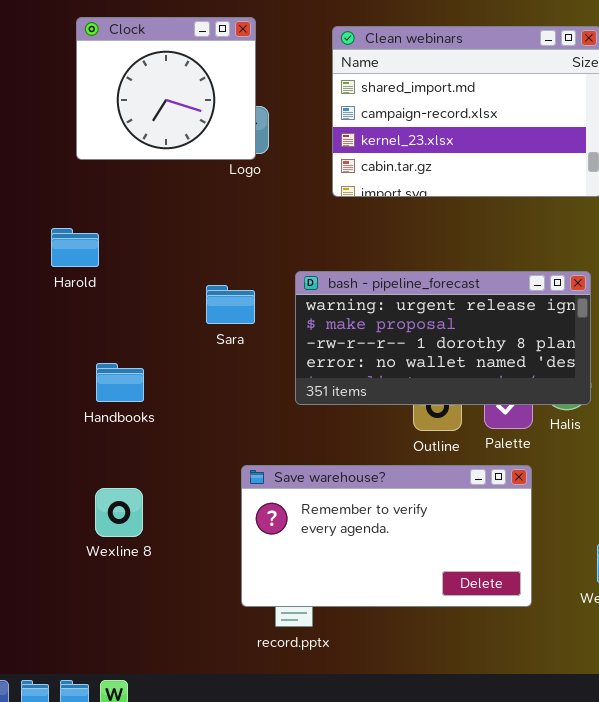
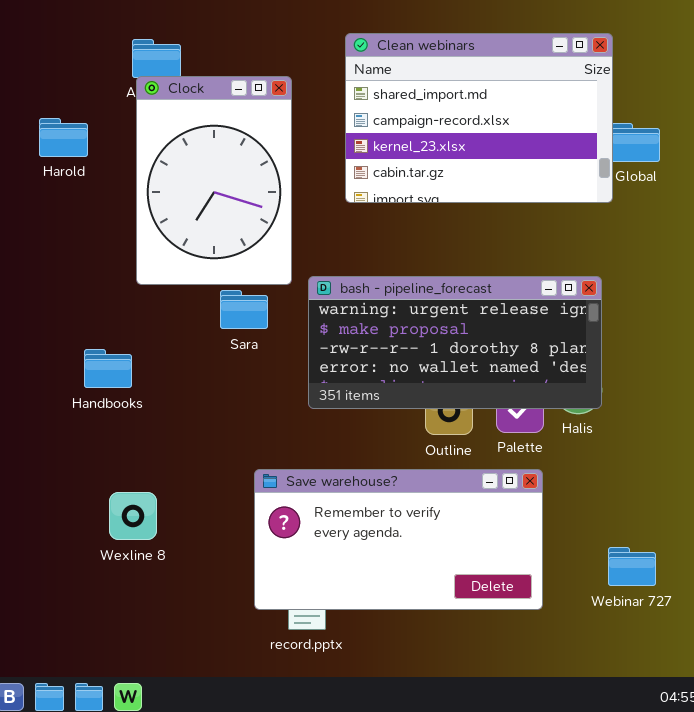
Clock: [76,17,256,160] -> [136,76,292,285], moved, resized
Harold: [51,228,99,267] -> [39,118,88,157], moved
Handbooks: [96,363,144,402] -> [84,349,132,388], moved

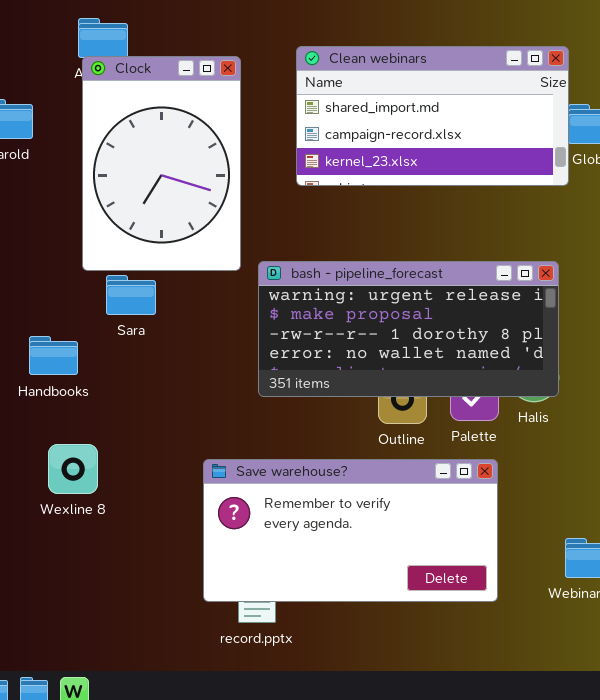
Clean webinars: [345,33,613,203] -> [296,46,569,186], resized
Sara: [220,290,268,329] -> [106,275,156,315], moved
Wexline 8: [109,492,157,540] -> [48,444,98,494], moved

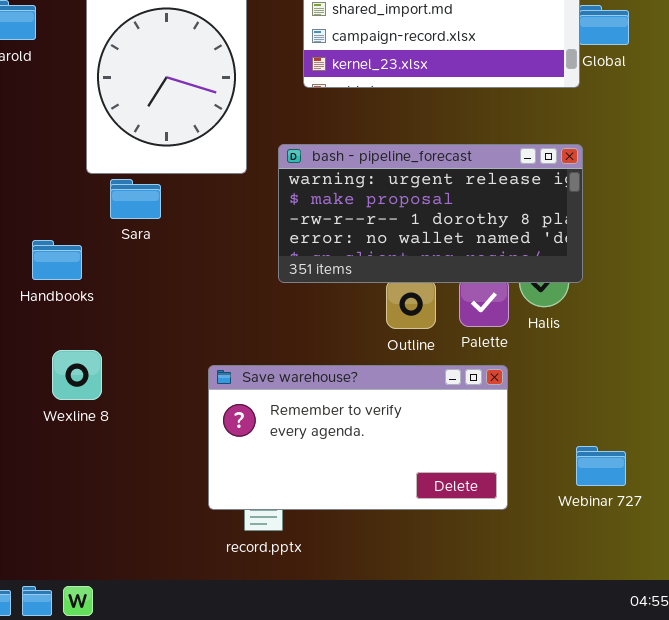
bash - pipeline_forecast: [258,261,559,397] -> [278,144,583,283], moved

